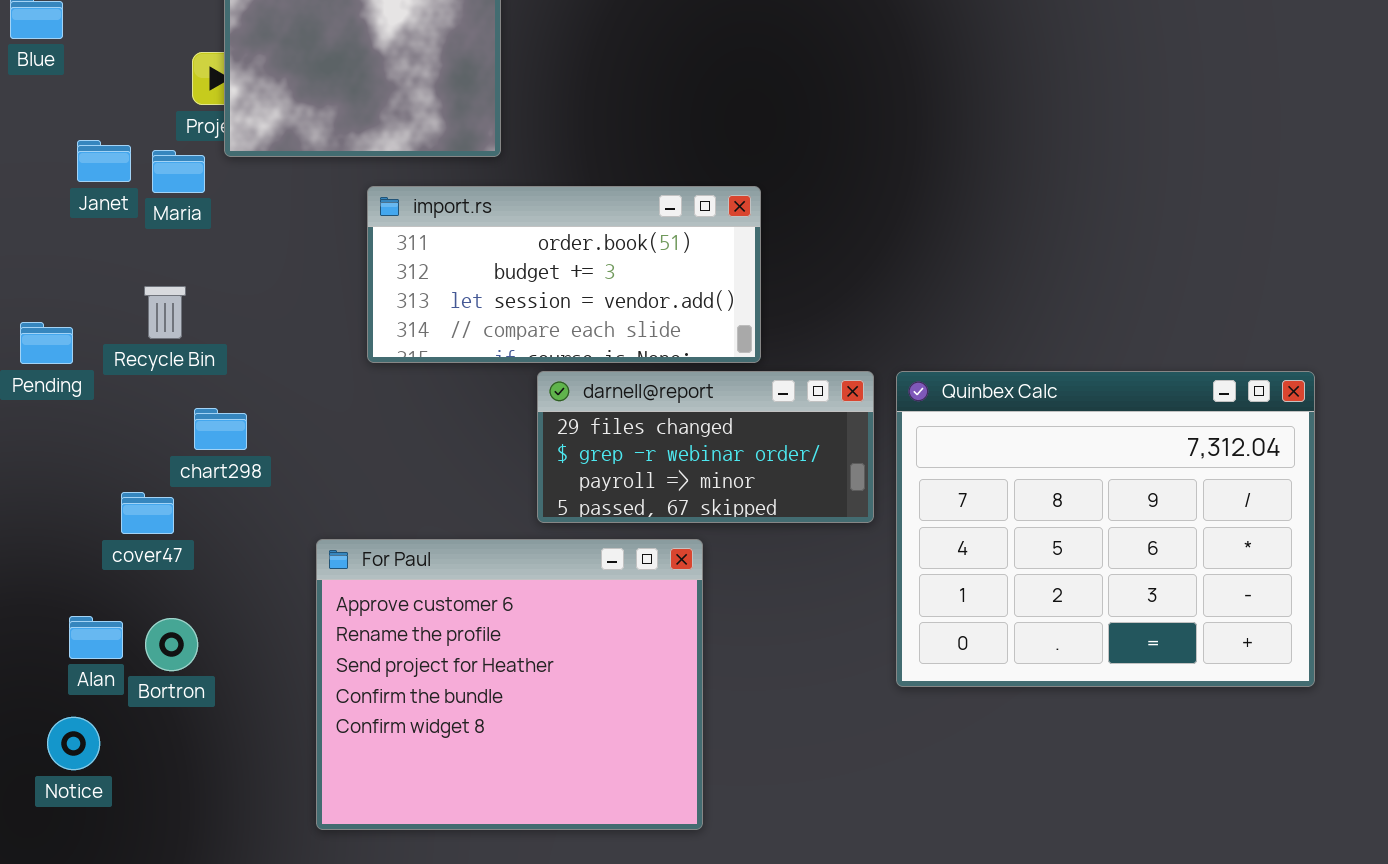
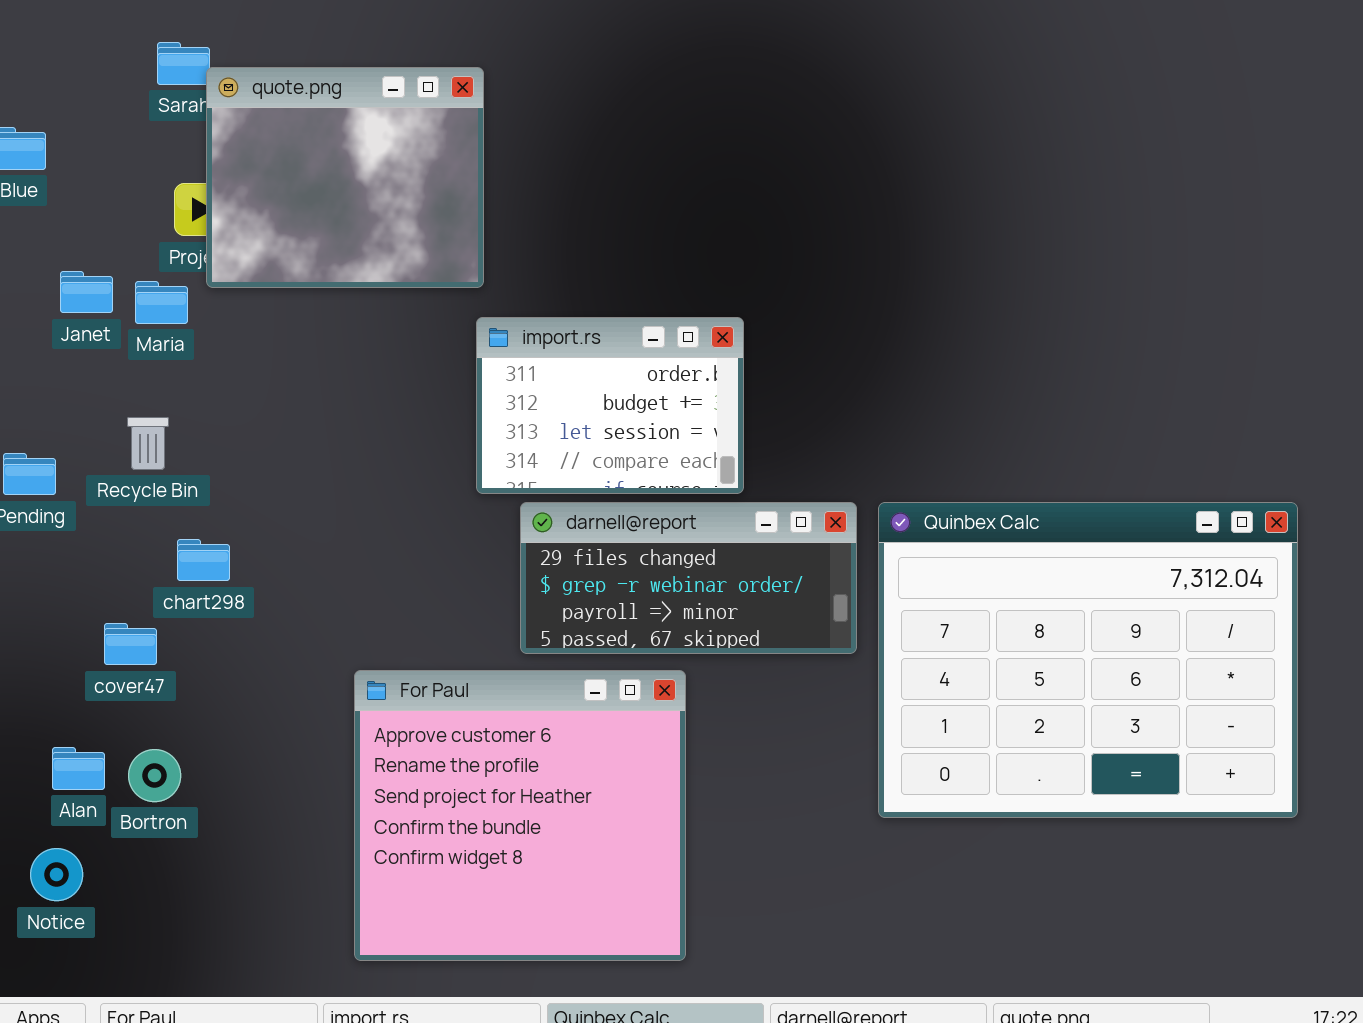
import.rs: [367,186,761,363] -> [476,317,744,494], resized
For Paul: [316,539,703,830] -> [354,670,686,961], resized

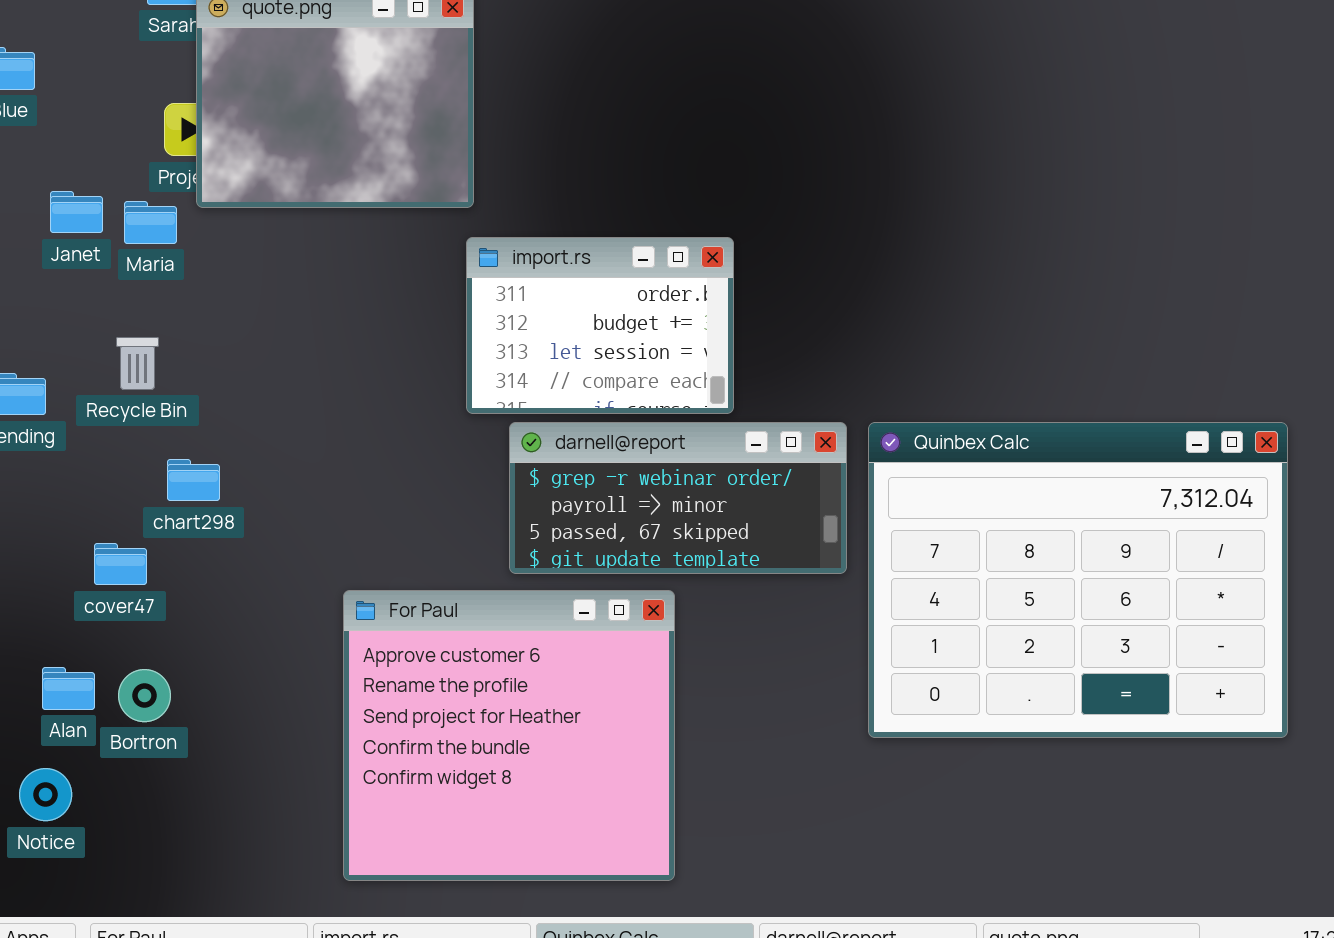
darnell@report: [520,502,857,654] -> [509,422,847,574], scrolled down 1 row

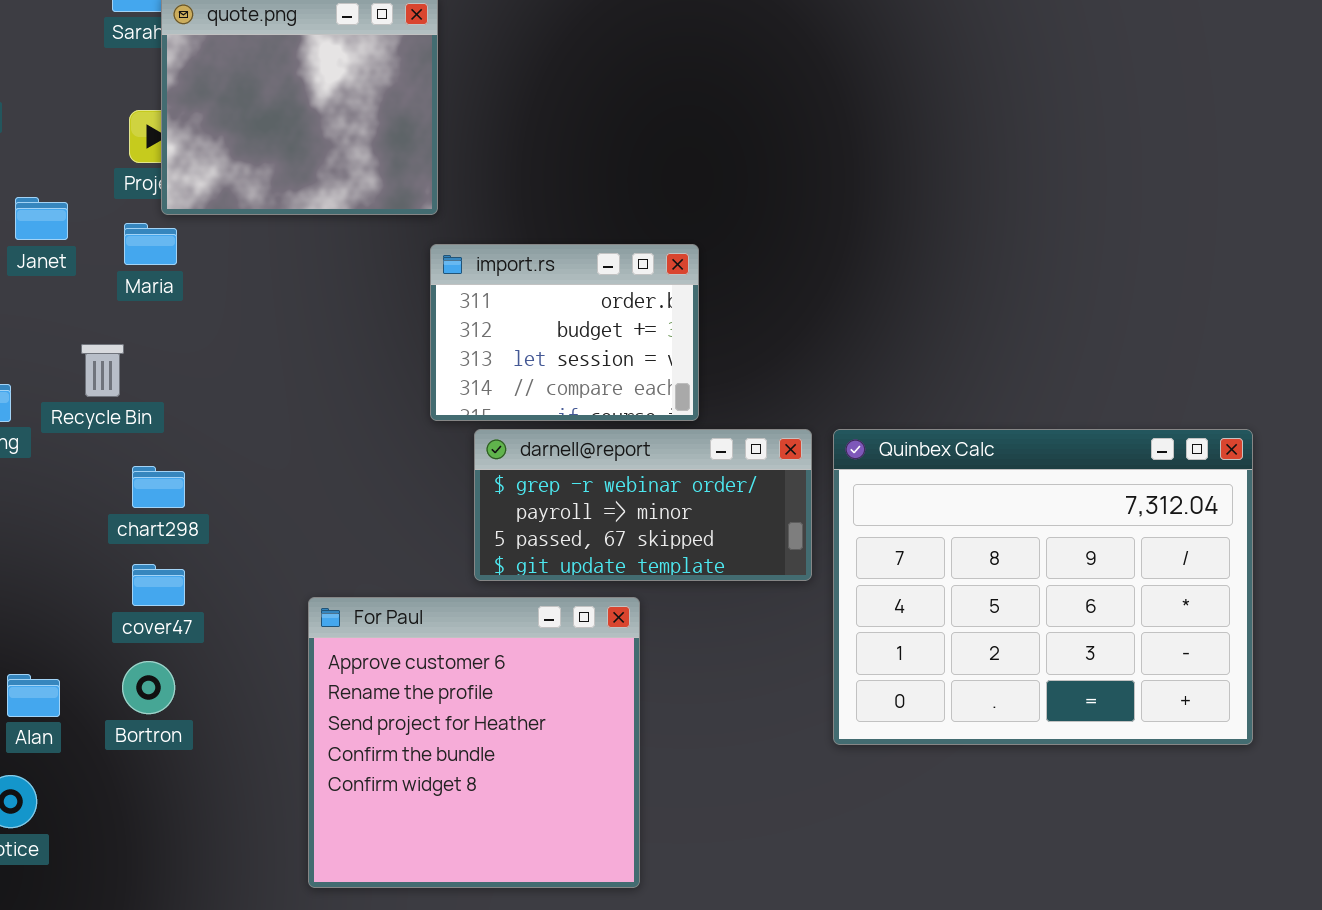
Maria: [124,201,177,244] -> [124,223,177,265], moved
cover47: [94,543,147,585] -> [132,564,185,606], moved
Bortron: [118,669,171,722] -> [122,661,175,714], moved

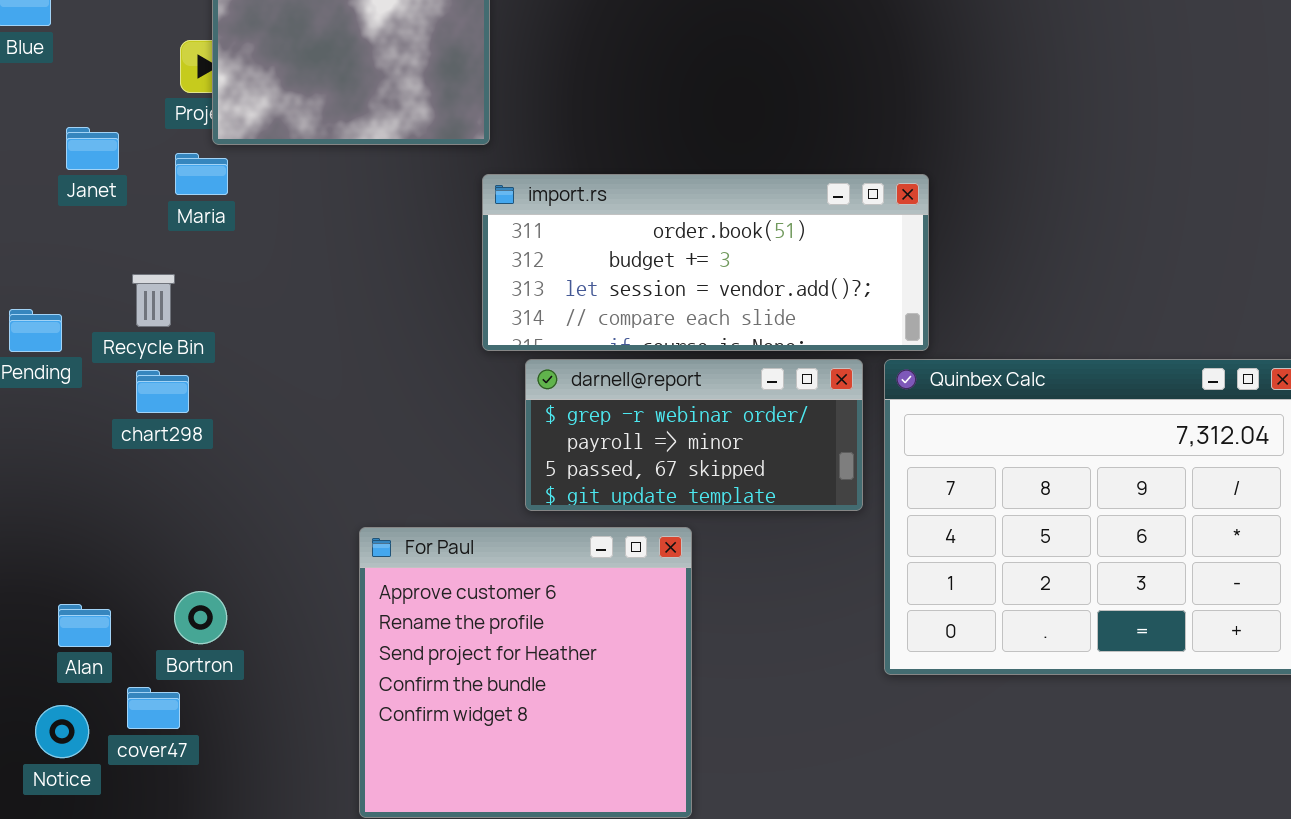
import.rs: [430,244,699,421] -> [482,174,929,351], resized
chart298: [132,466,185,508] -> [136,370,189,413], moved
cover47: [132,564,185,606] -> [127,687,180,729], moved

